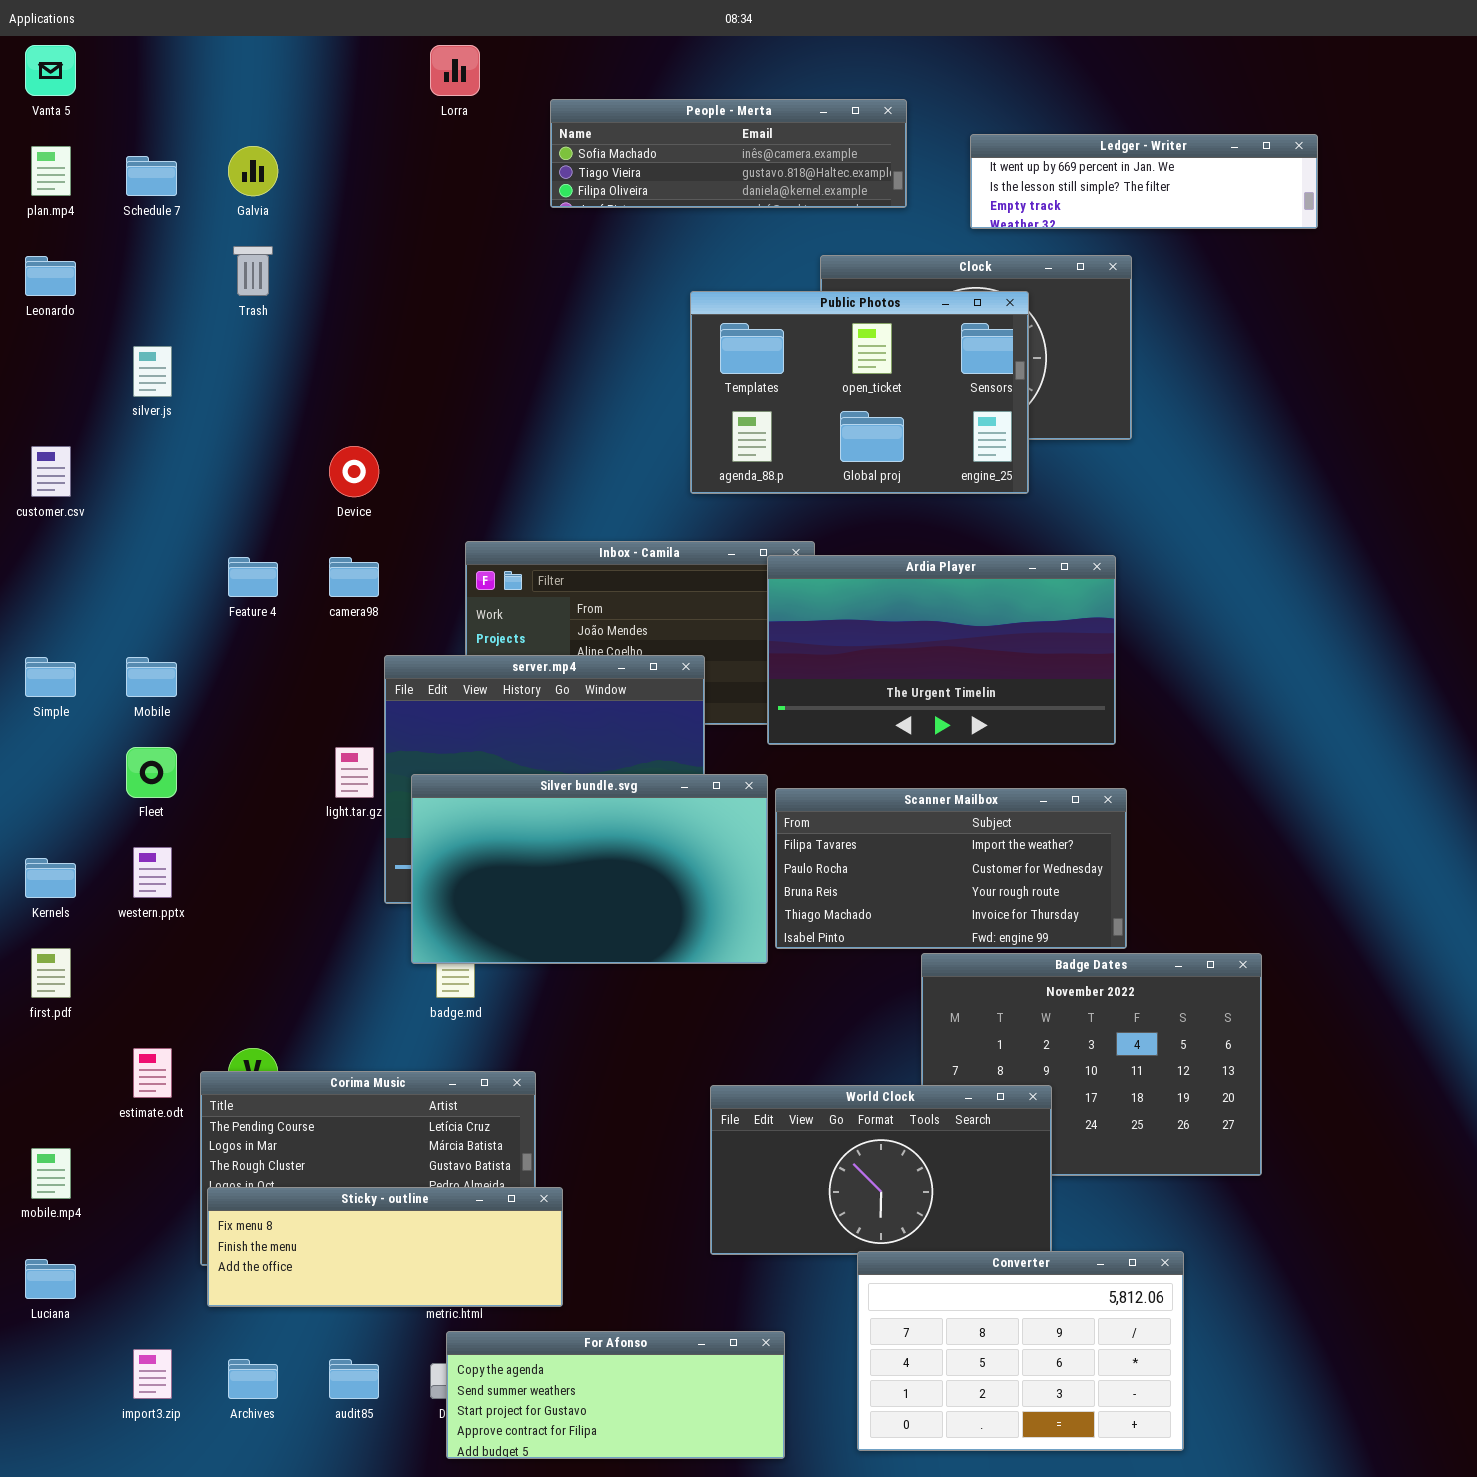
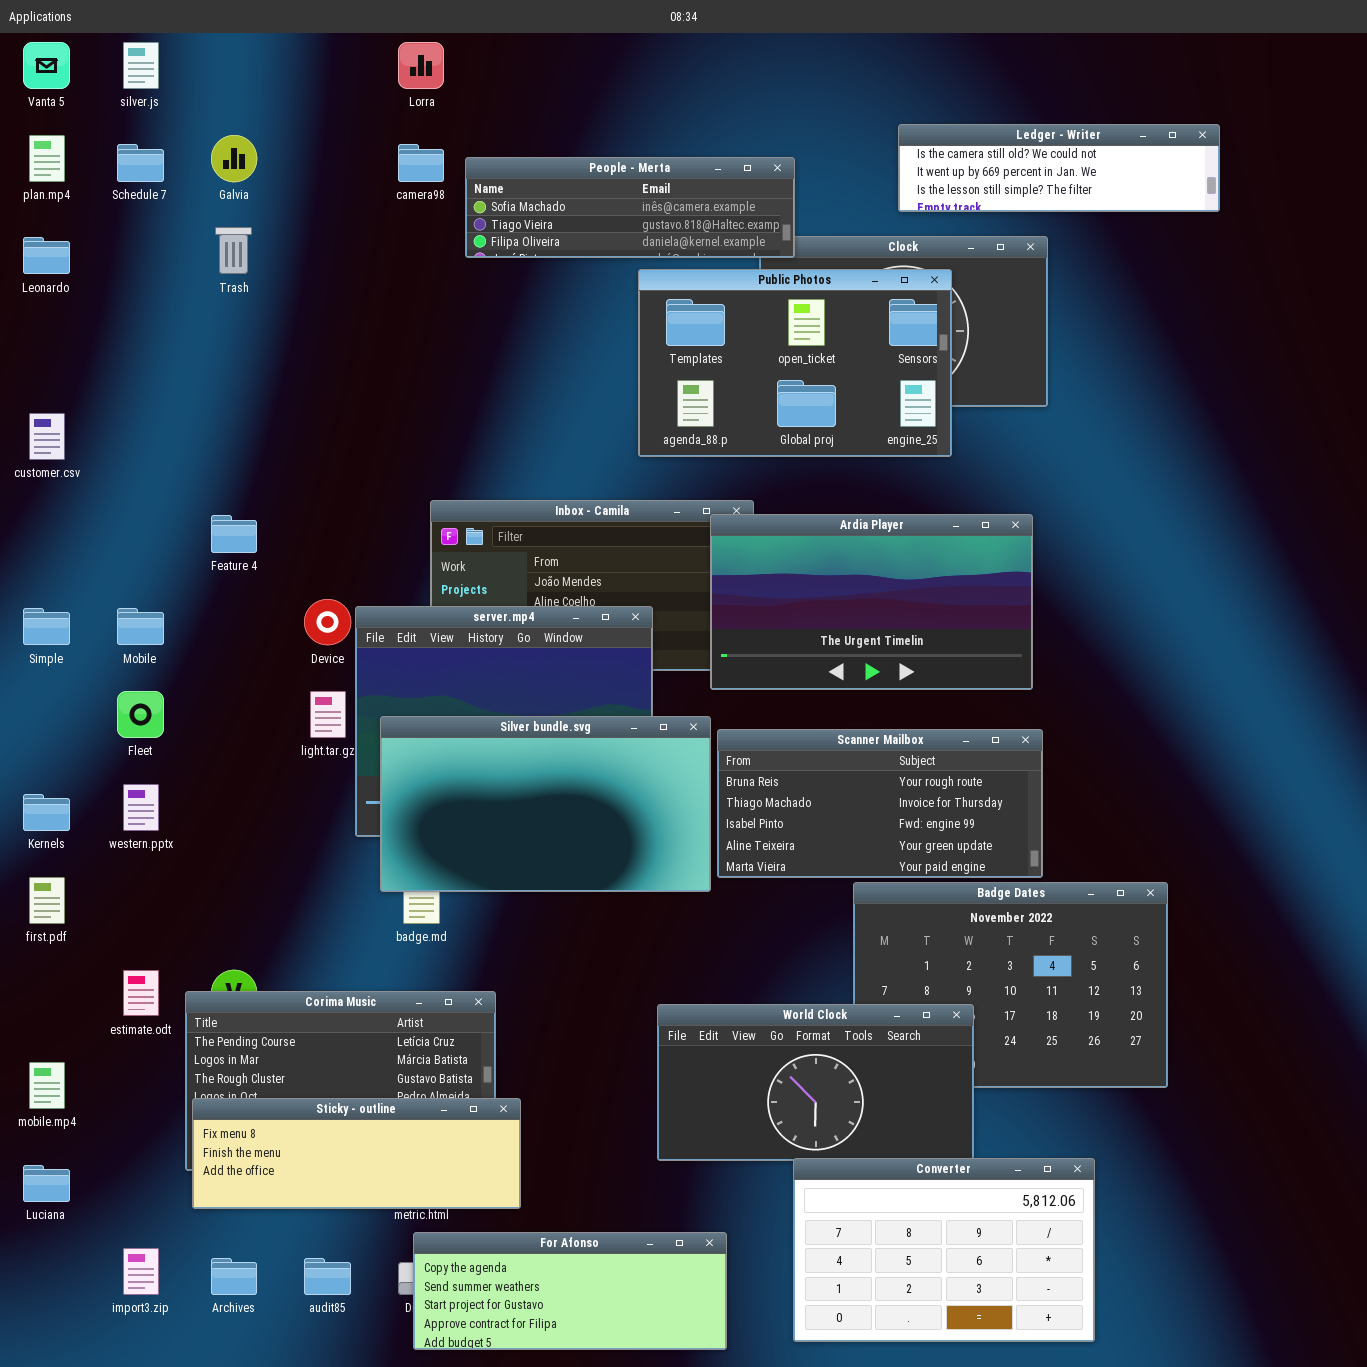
People - Merta: [550,99,907,208] -> [465,157,795,258], moved
Ledger - Writer: [970,134,1318,229] -> [898,124,1220,212], scrolled up 1 row
silver.js: [133,346,172,397] -> [123,42,159,89], moved
Device: [329,446,379,497] -> [304,599,351,645], moved
camera98: [329,557,379,597] -> [398,144,444,182], moved
Scanner Mailbox: [775,788,1127,949] -> [717,729,1043,878], scrolled down 2 rows

